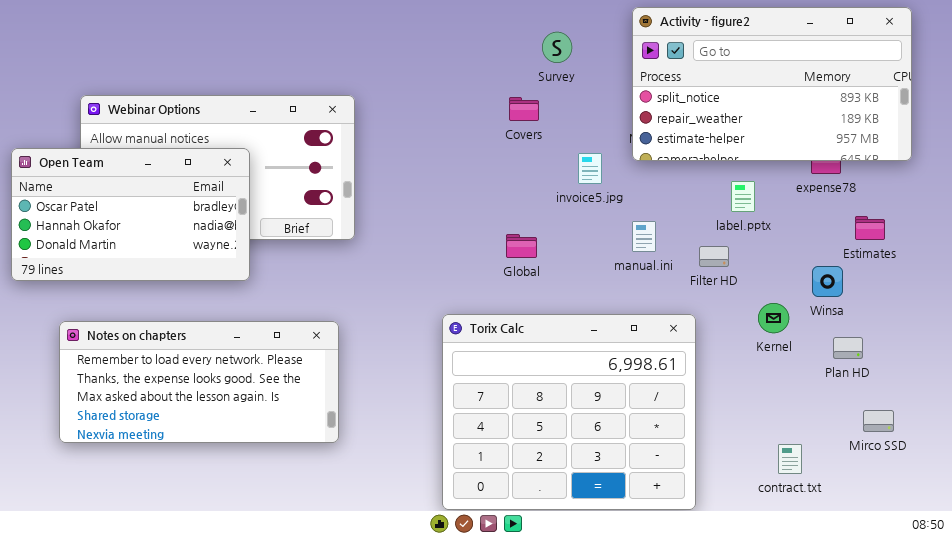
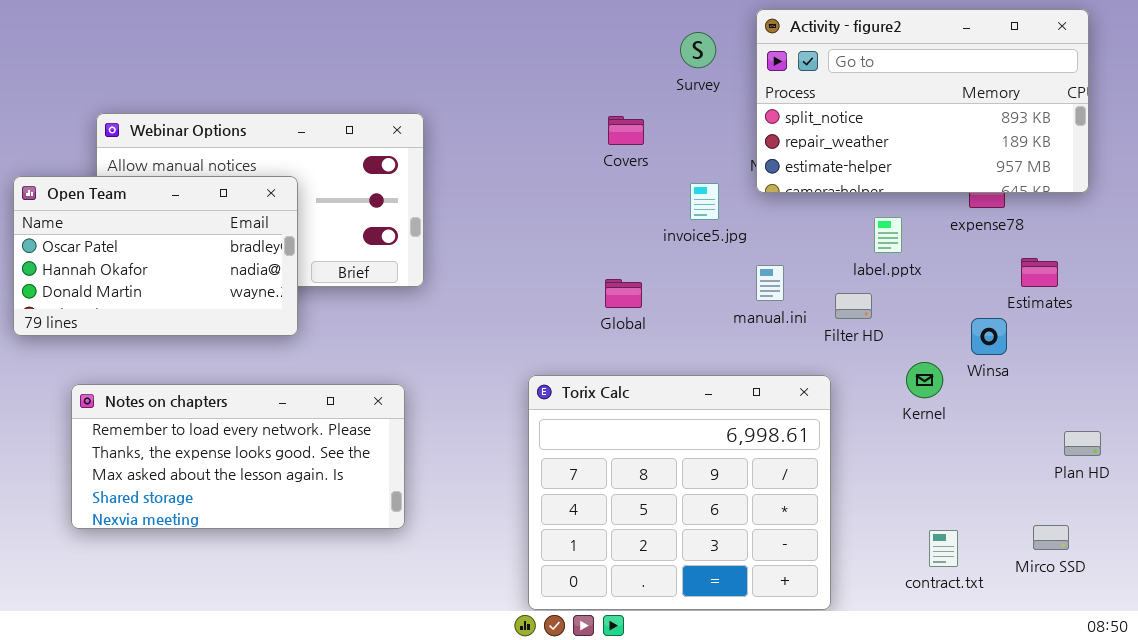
Survey: [542,32,572,63] -> [680,32,716,68], moved
Plan HD: [833,337,863,359] -> [1064,431,1101,456], moved
Mirco SSD: [863,410,894,432] -> [1033,525,1069,550], moved

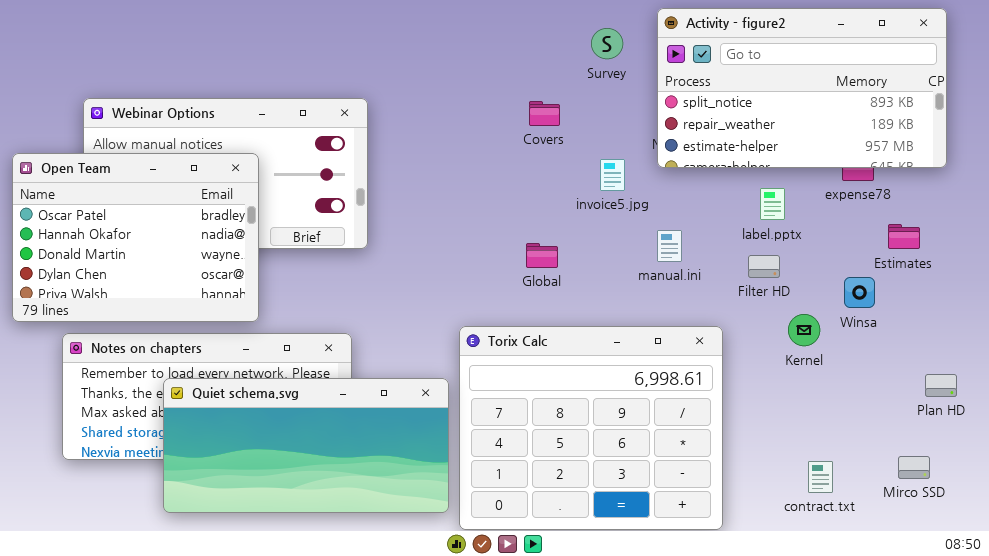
Open Team: [13,176,298,336] -> [12,153,259,322], resized
Filter HD: [835,293,872,319] -> [748,255,780,278], moved
Quiet schema.svg: none -> [163,378,449,513], opened

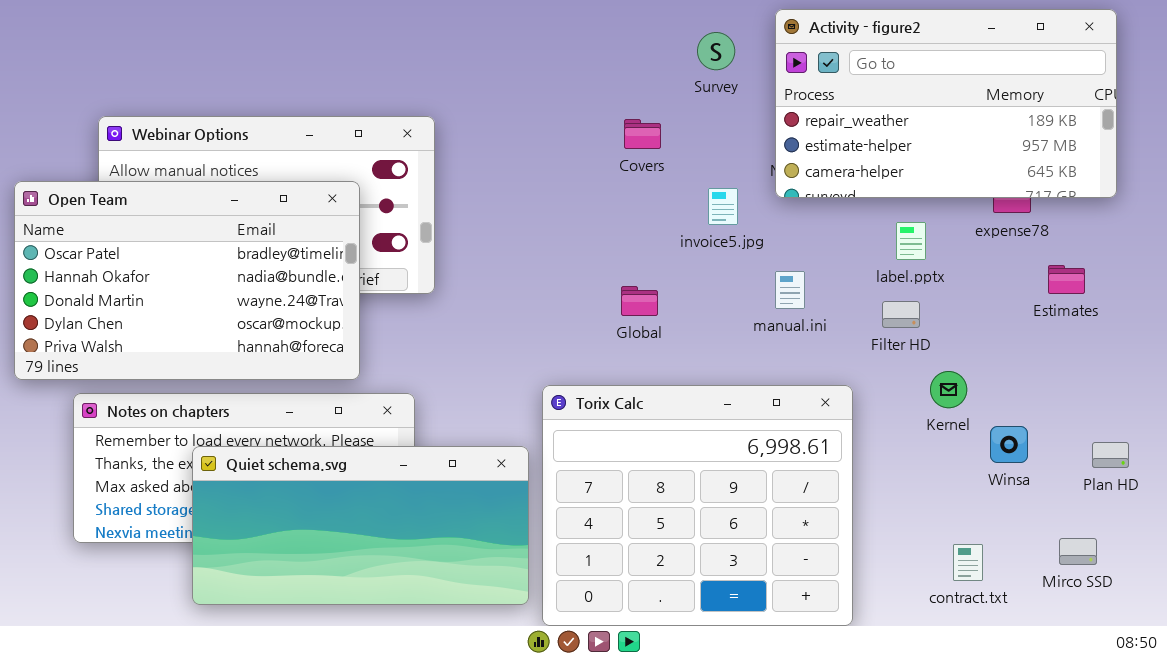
Activity - figure2: [657,8,947,168] -> [775,9,1117,198], scrolled down 1 row
Open Team: [12,153,259,322] -> [14,181,360,380], resized
Winsa: [844,277,875,308] -> [990,426,1028,463], moved

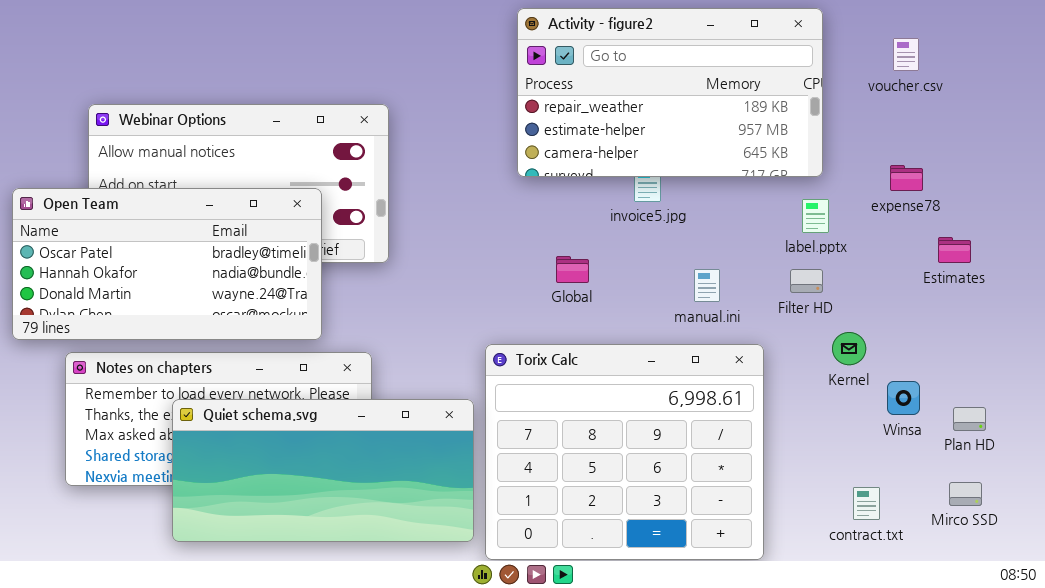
Activity - figure2: [775,9,1117,198] -> [517,8,823,177], moved
Open Team: [14,181,360,380] -> [12,188,322,340], resized
manual.ini: [775,271,805,309] -> [694,269,720,302], moved
Plan HD: [1092,442,1129,468] -> [953,407,986,431], moved

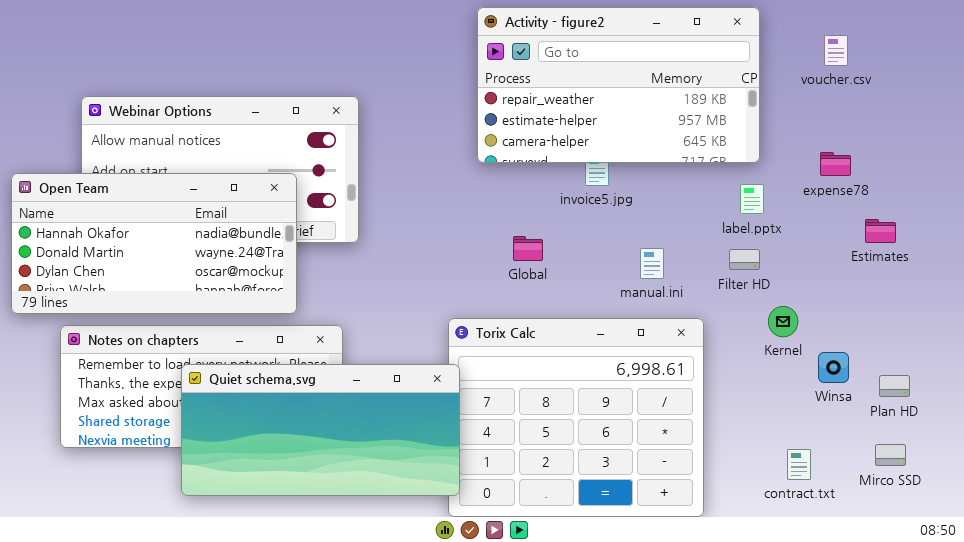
Open Team: [12,188,322,340] -> [11,173,297,314], scrolled down 1 row
Quiet schema.svg: [172,399,474,542] -> [181,364,460,496], moved

